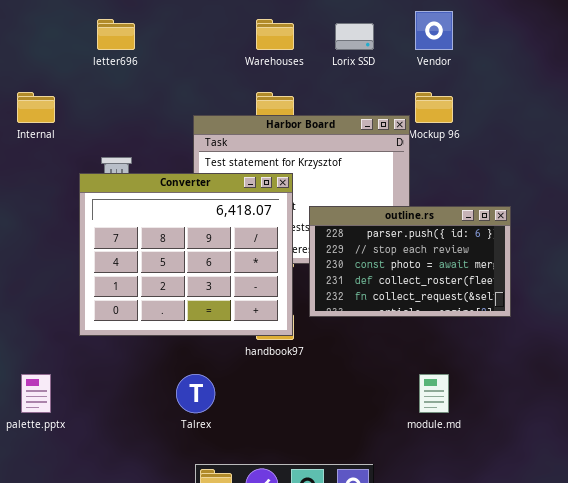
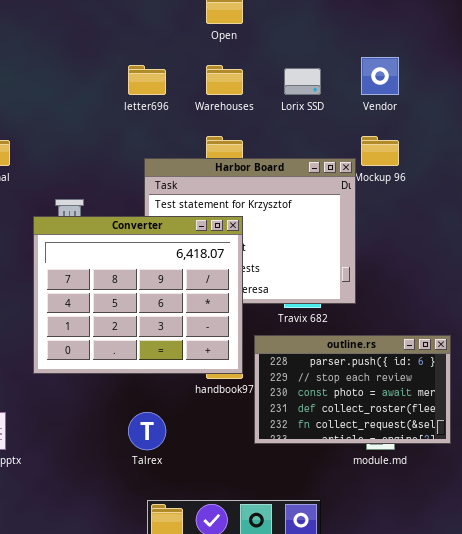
letter696: [97,19,135,50] -> [128,65,166,95], moved
outline.rs: [309,206,511,317] -> [254,335,451,444], moved

